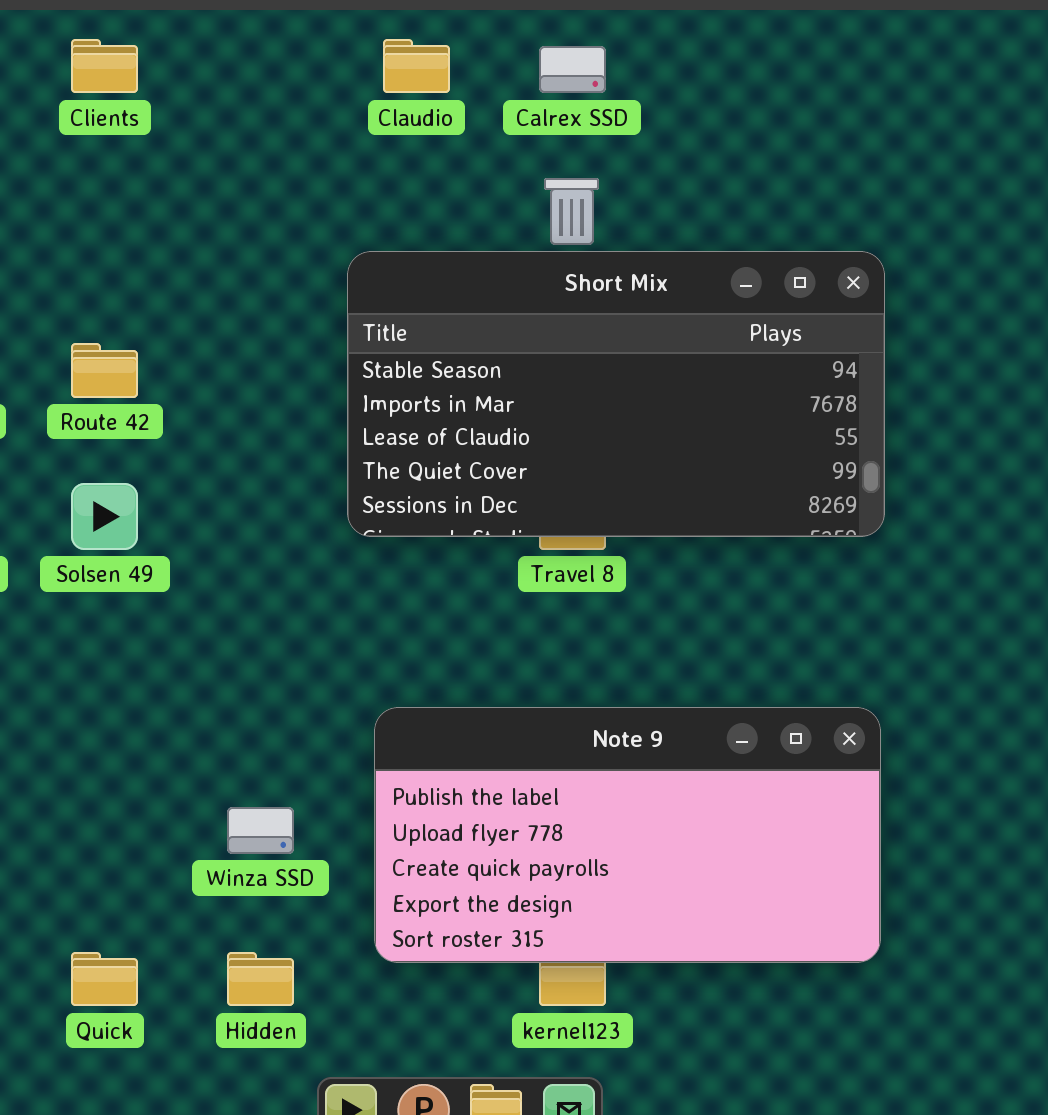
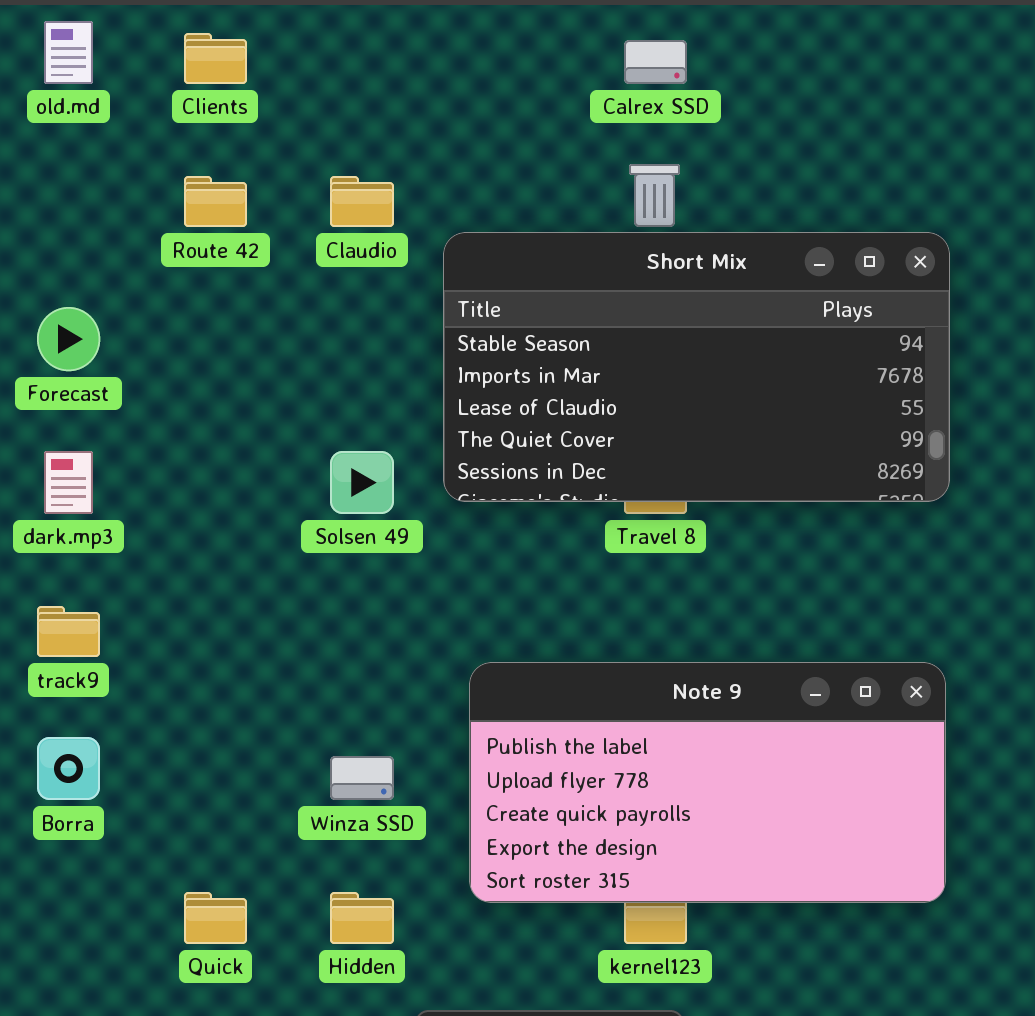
Claudio: [383,39,450,93] -> [330,176,394,227], moved
Route 42: [71,343,138,398] -> [184,176,247,227], moved
Solsen 49: [71,483,138,550] -> [330,451,394,514], moved

